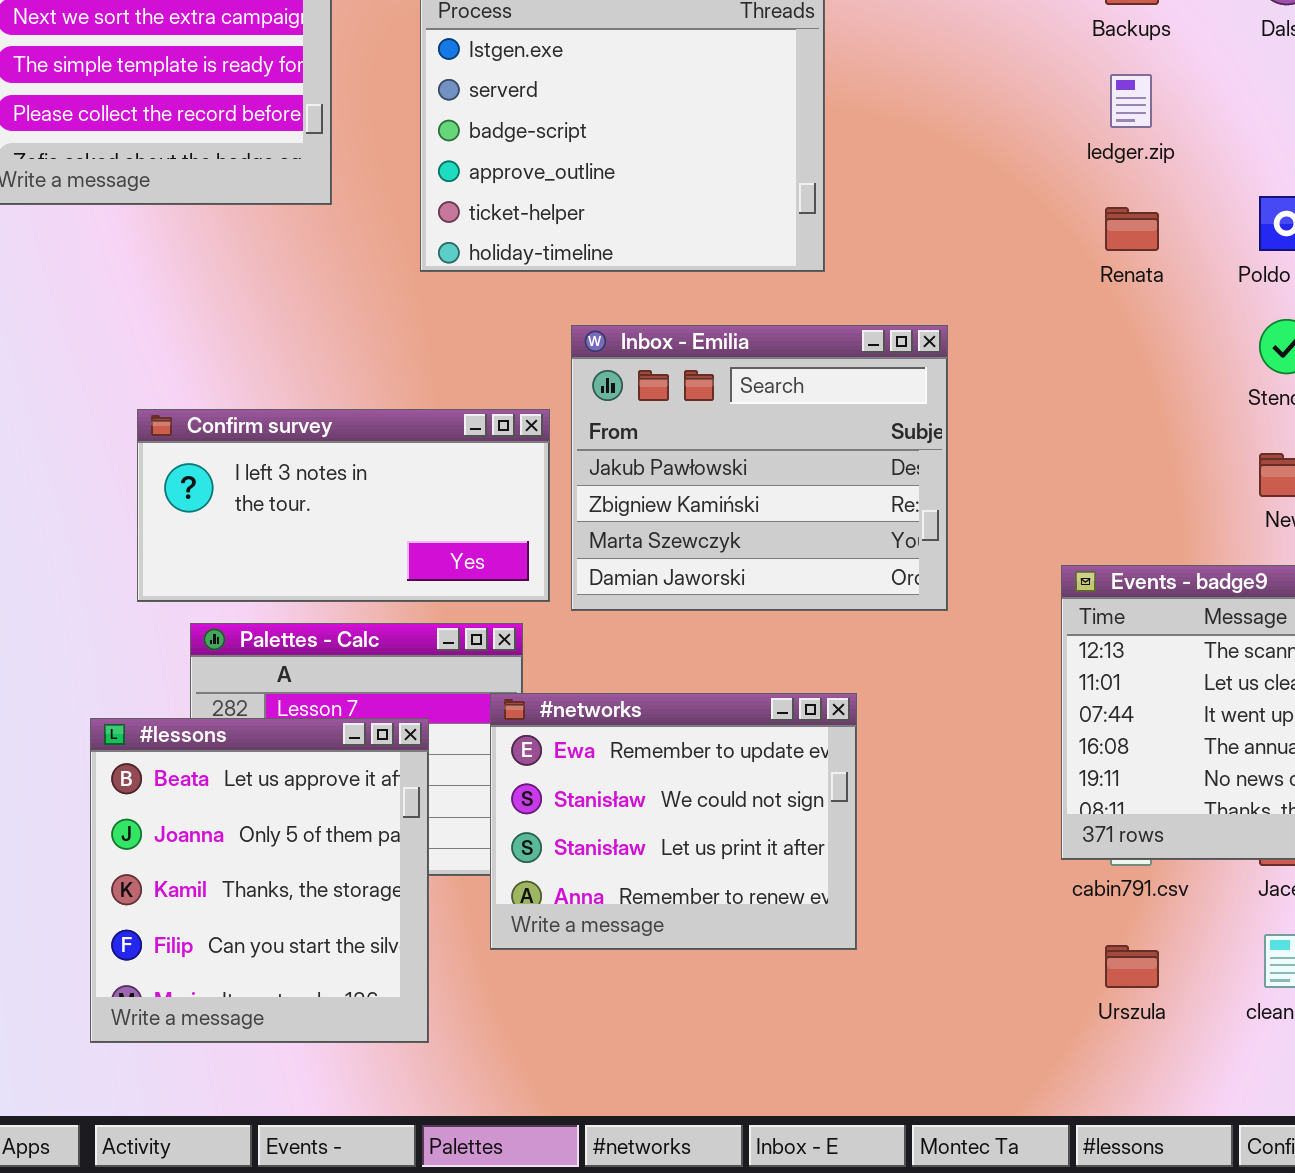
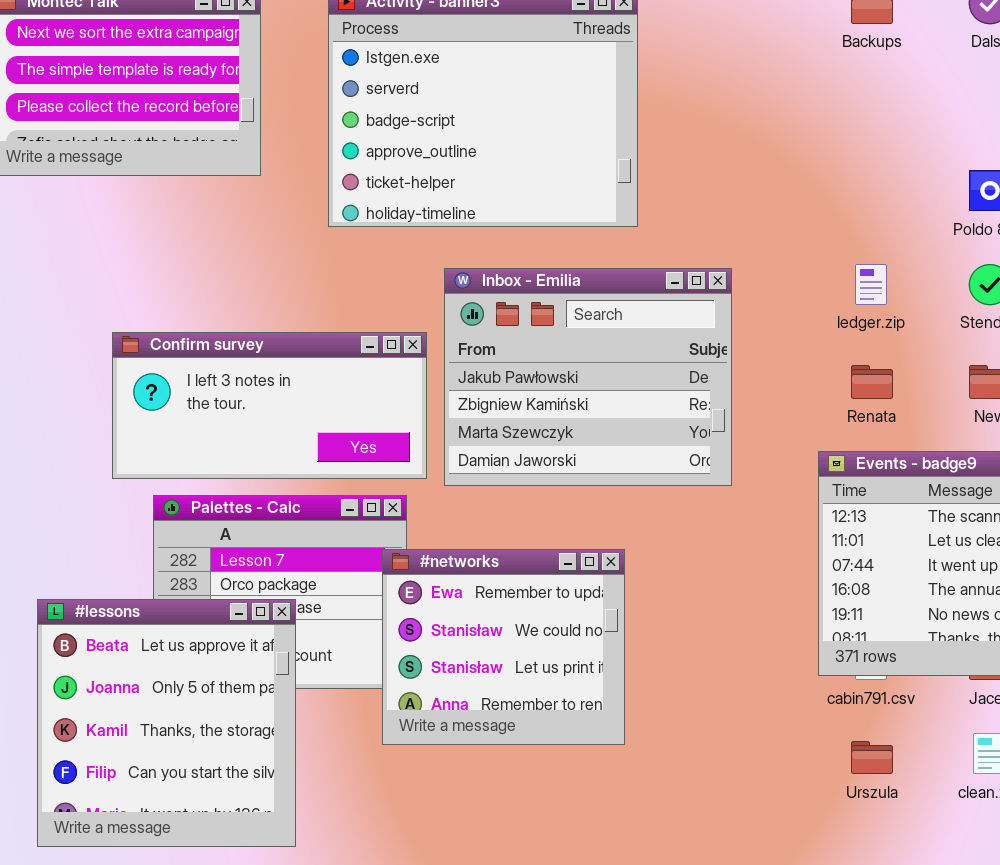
ledger.zip: [1110,74,1152,128] -> [855,264,887,305], moved
Renata: [1105,207,1159,251] -> [851,365,893,399], moved
#networks: [490,693,857,950] -> [382,549,625,745], resized
#lessons: [90,718,429,1043] -> [37,599,296,847], moved

